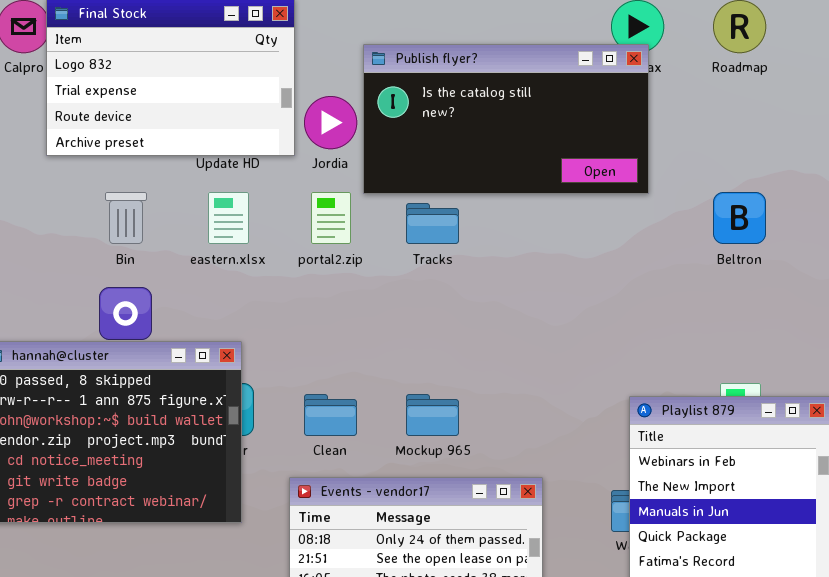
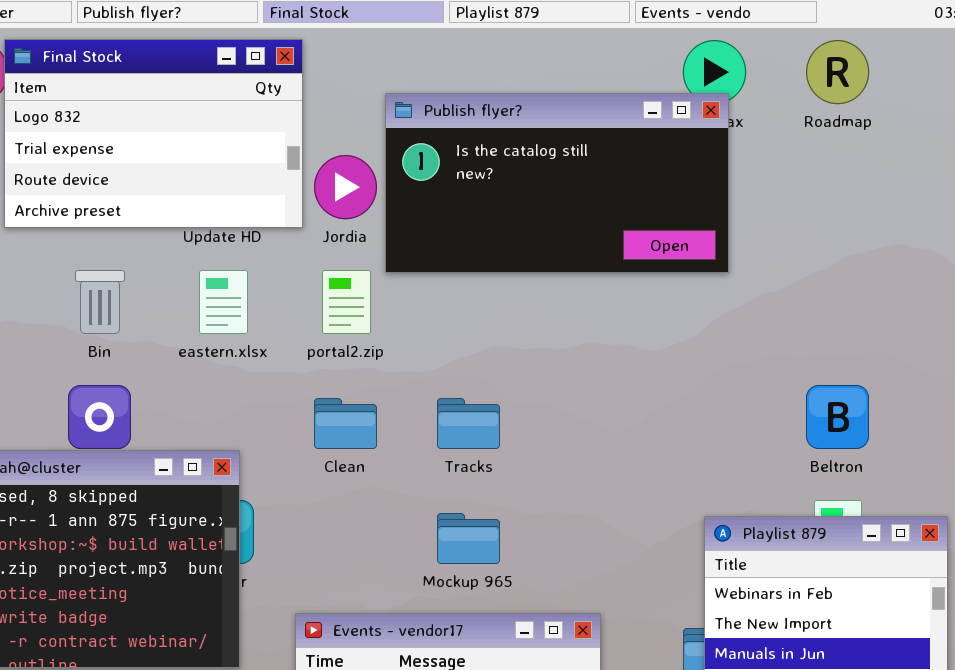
Beltron: [713,192,766,244] -> [806,385,869,449], moved
Tracks: [406,203,459,244] -> [437,398,500,449], moved
Clean: [304,394,357,436] -> [314,398,377,449], moved

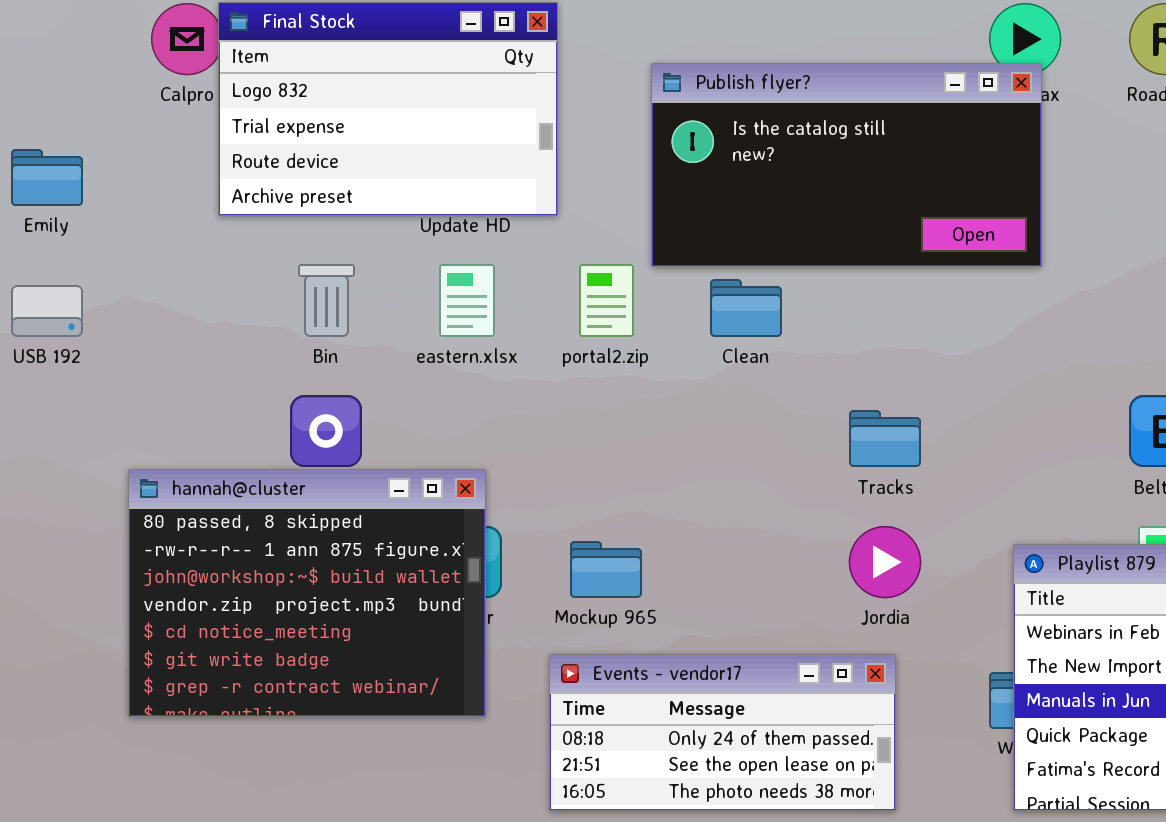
Jordia: [314,155,377,219] -> [849,526,921,598], moved
Clean: [314,398,377,449] -> [710,279,782,337], moved
Tracks: [437,398,500,449] -> [849,410,921,467], moved
Mockup 965: [437,513,500,564] -> [570,541,642,598], moved

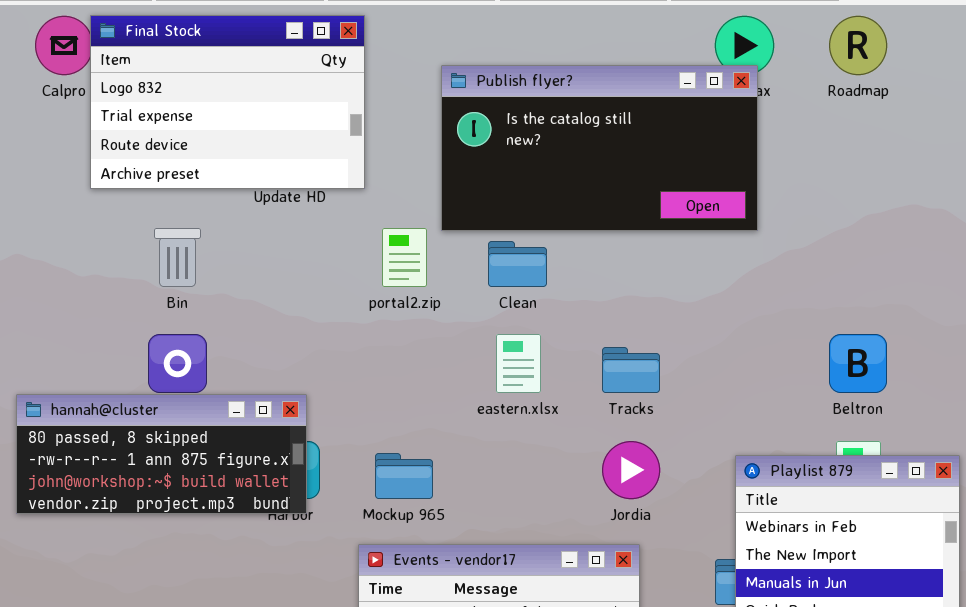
eastern.xlsx: [439,264,495,337] -> [496,334,541,393], moved
hannah@cluster: [128,469,486,717] -> [16,394,307,514], resized

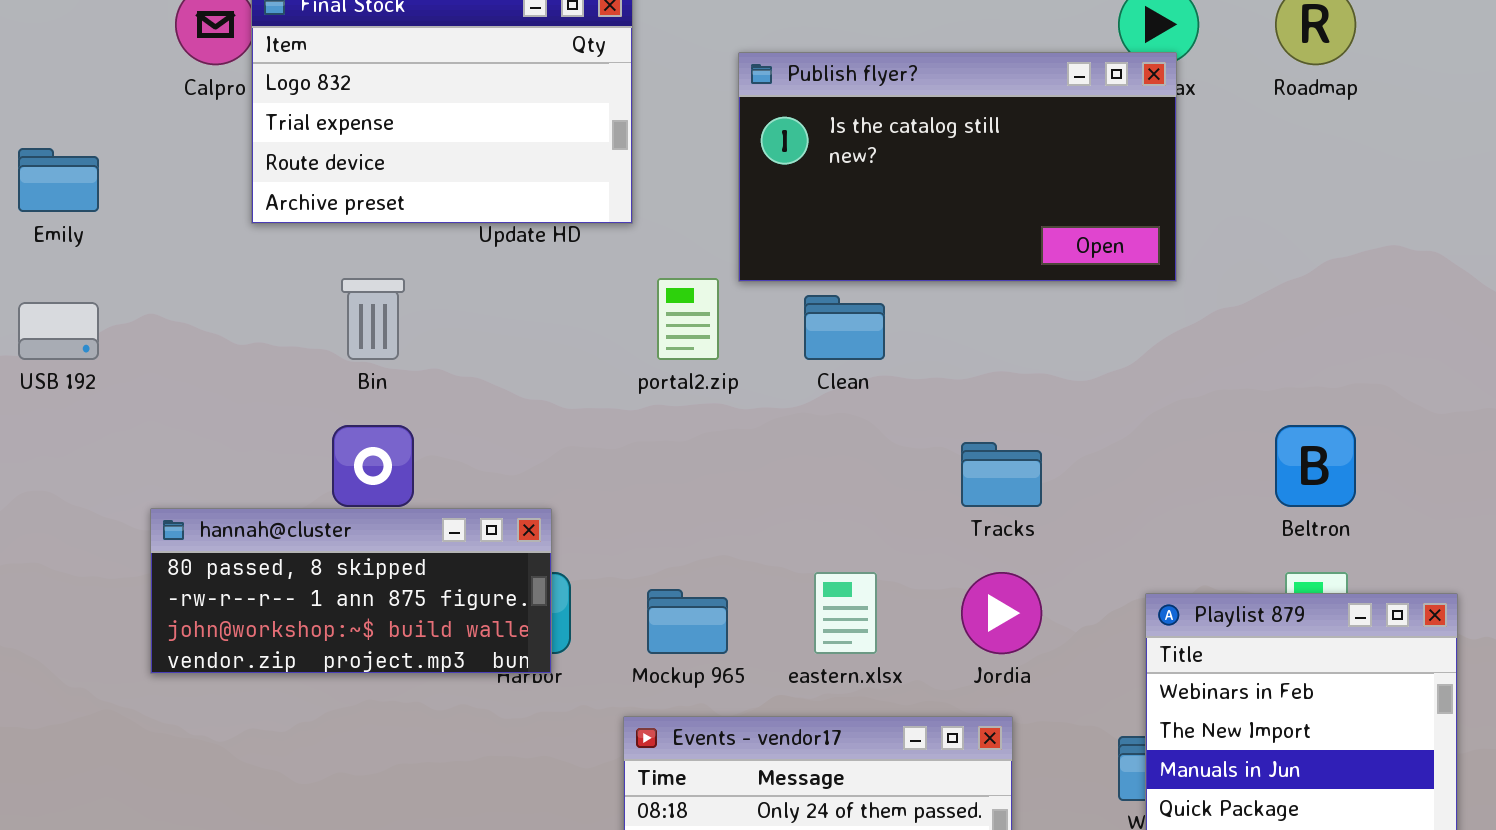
eastern.xlsx: [496,334,541,393] -> [814,572,877,654], moved

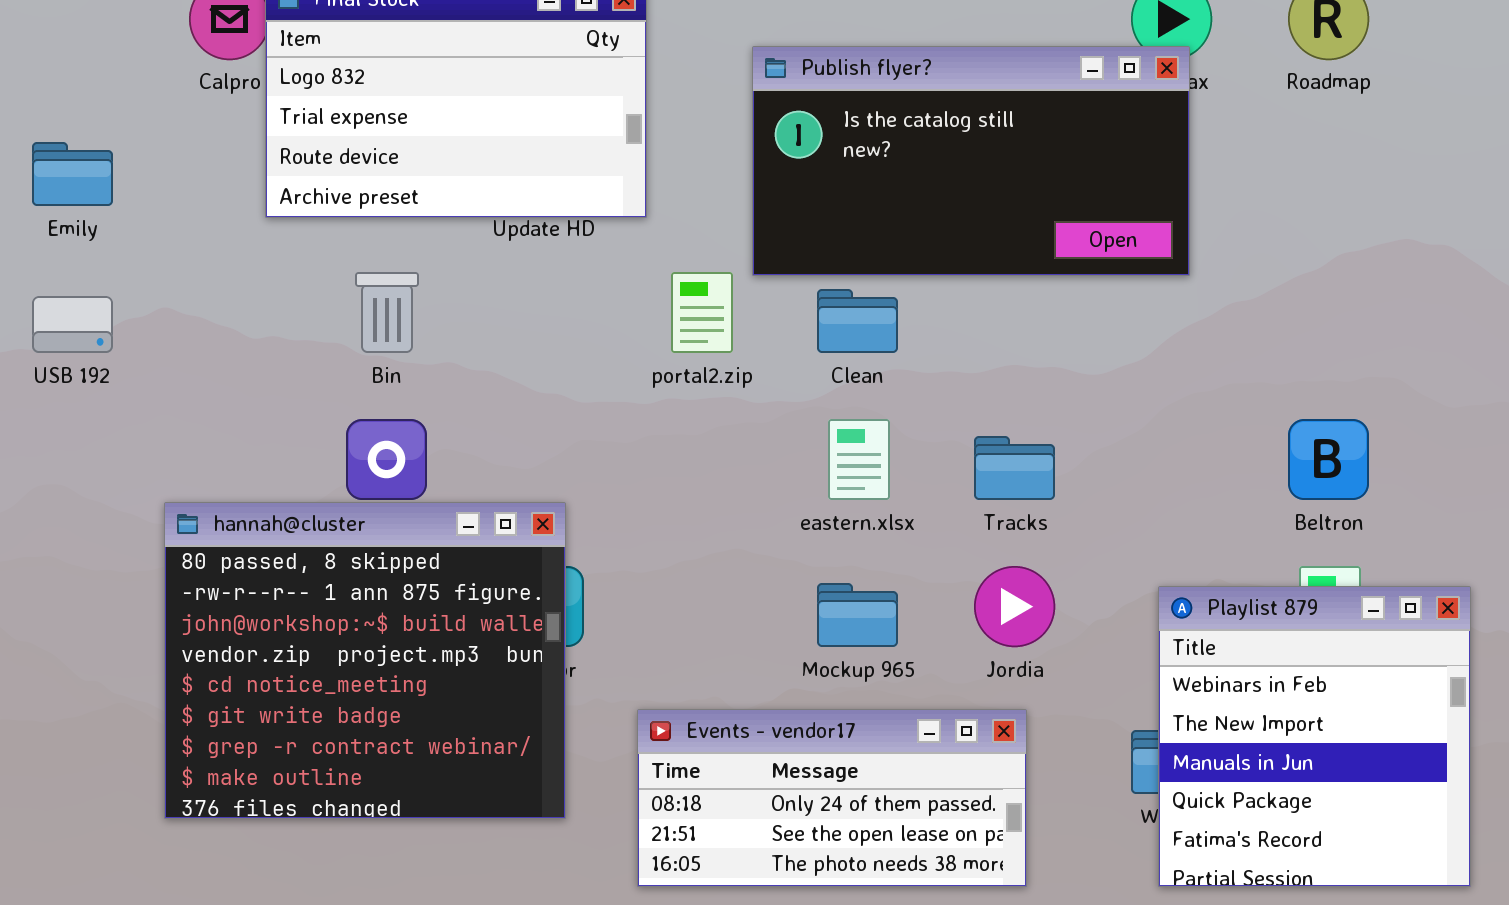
hannah@cluster: [150,508,552,674] -> [164,502,566,819], resized
eastern.xlsx: [814,572,877,654] -> [828,419,890,500], moved
Mockup 965: [647,589,728,654] -> [817,583,898,647], moved

